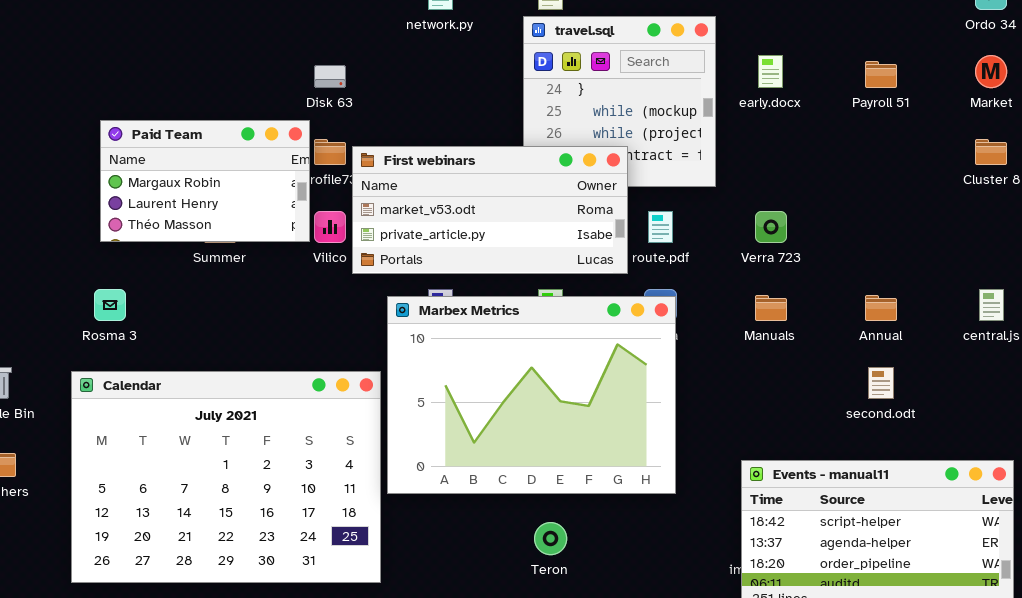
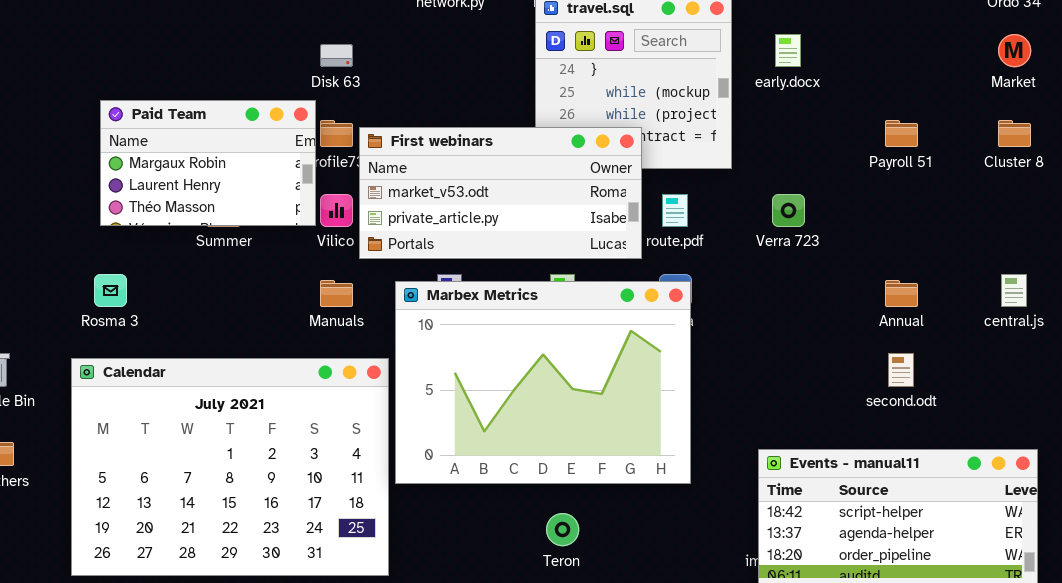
Payroll 51: [865,61,897,88] -> [885,120,918,147], moved
Manuals: [755,295,787,321] -> [320,280,353,307], moved

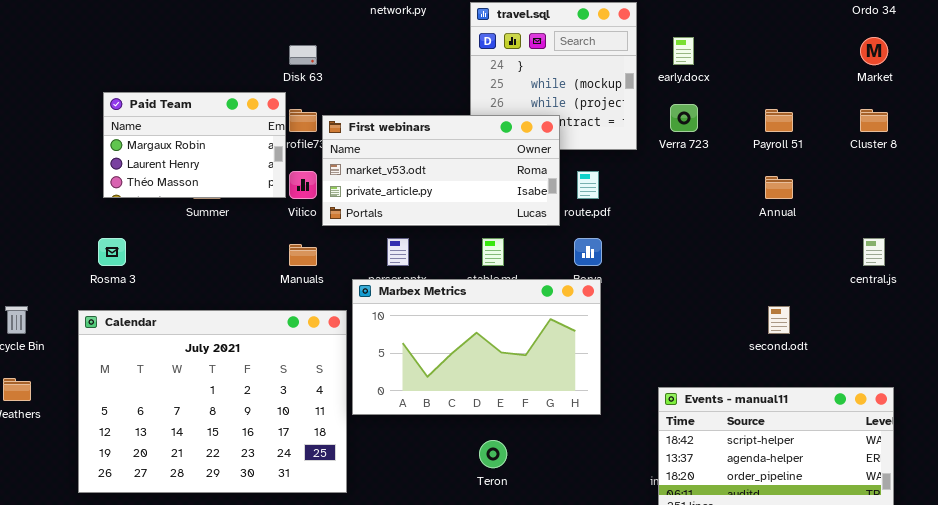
Verra 723: [772,194,805,227] -> [670,104,698,132], moved
Annual: [885,280,918,307] -> [765,176,793,199], moved
Marbex Metrics: [395,281,691,484] -> [352,279,601,415], resized

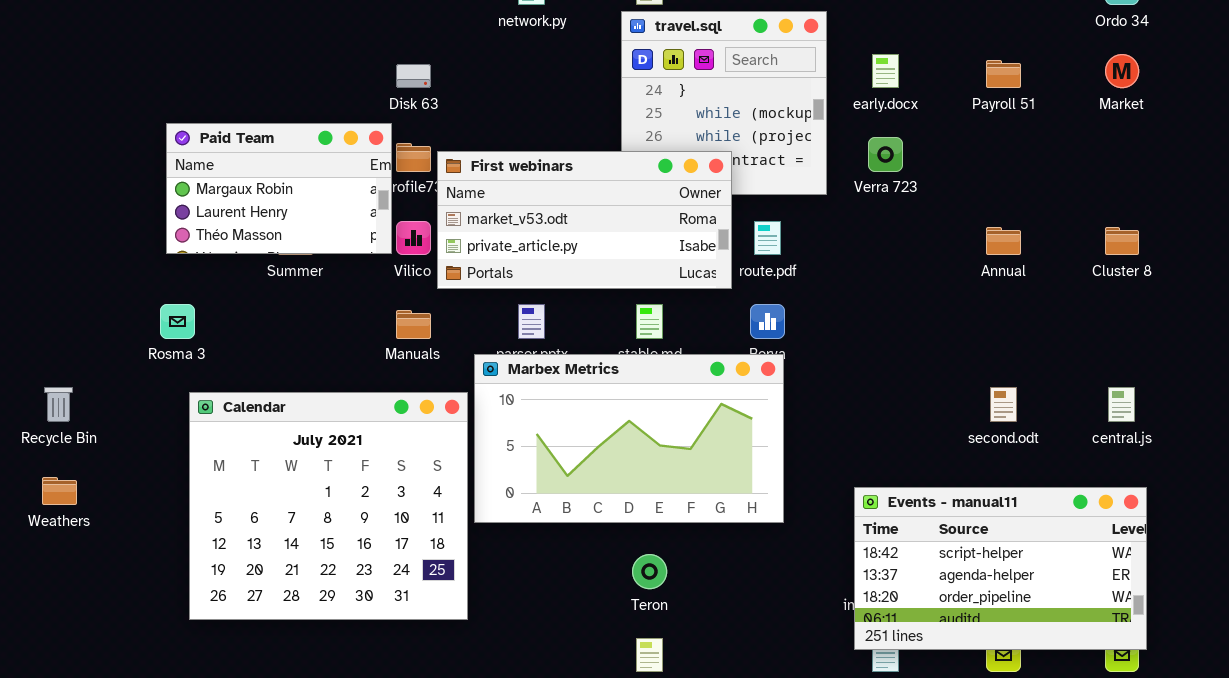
Payroll 51: [765,109,793,132] -> [986,60,1021,88], moved
Cluster 8: [860,109,888,132] -> [1105,227,1139,255], moved
central.js: [863,238,885,266] -> [1108,387,1135,422], moved
Calendar: [78,310,347,493] -> [189,392,468,620], resized

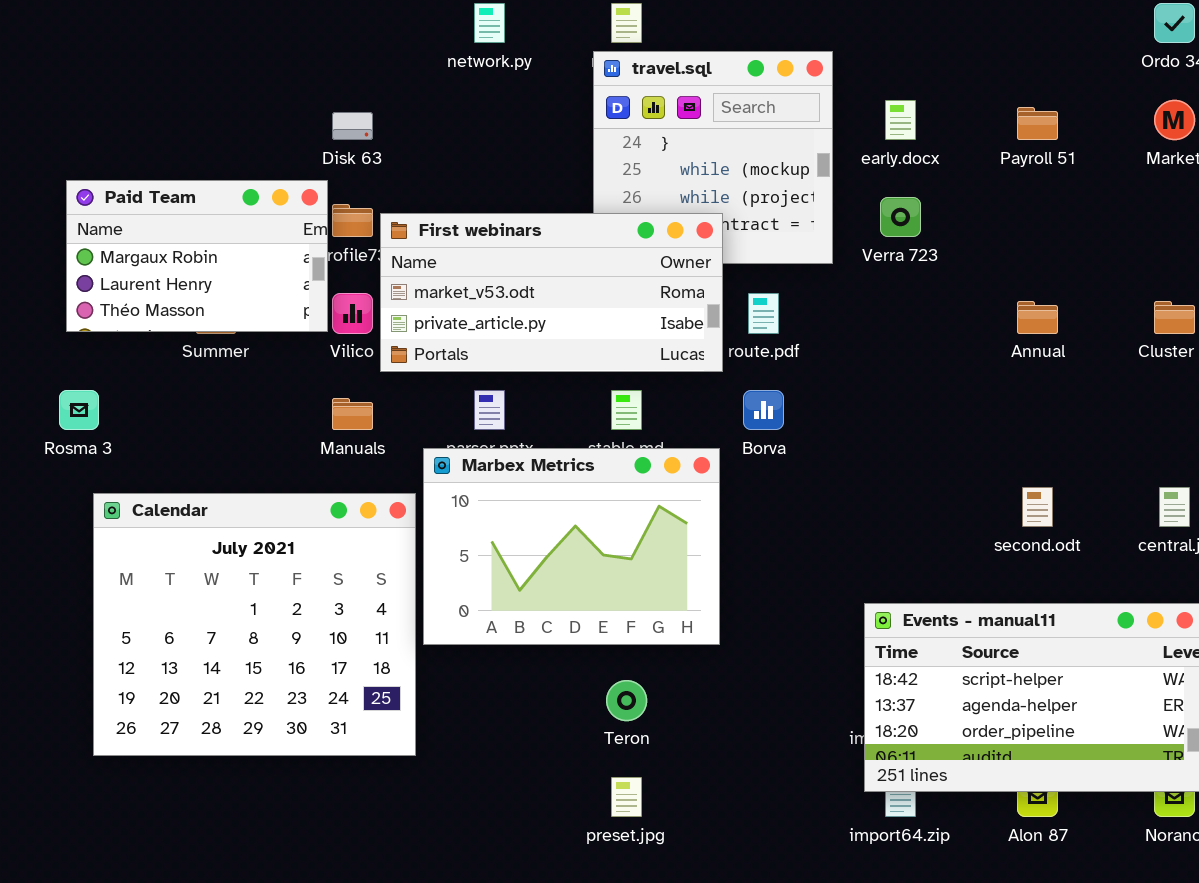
Marbex Metrics: [474,354,784,523] -> [423,448,720,645], resized

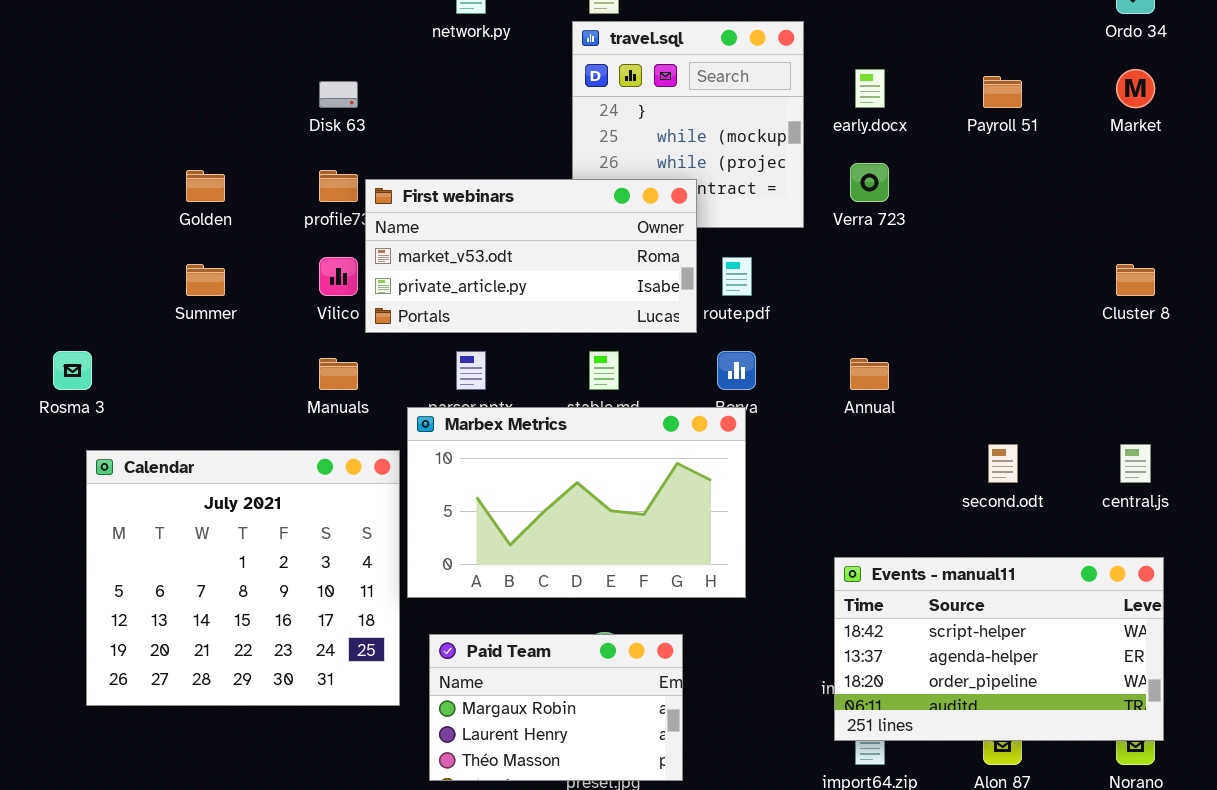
Paid Team: [66,180,328,332] -> [429,634,683,781], moved
Annual: [1017,301,1058,334] -> [850,358,889,390], moved
Marbex Metrics: [423,448,720,645] -> [407,407,746,598], resized

